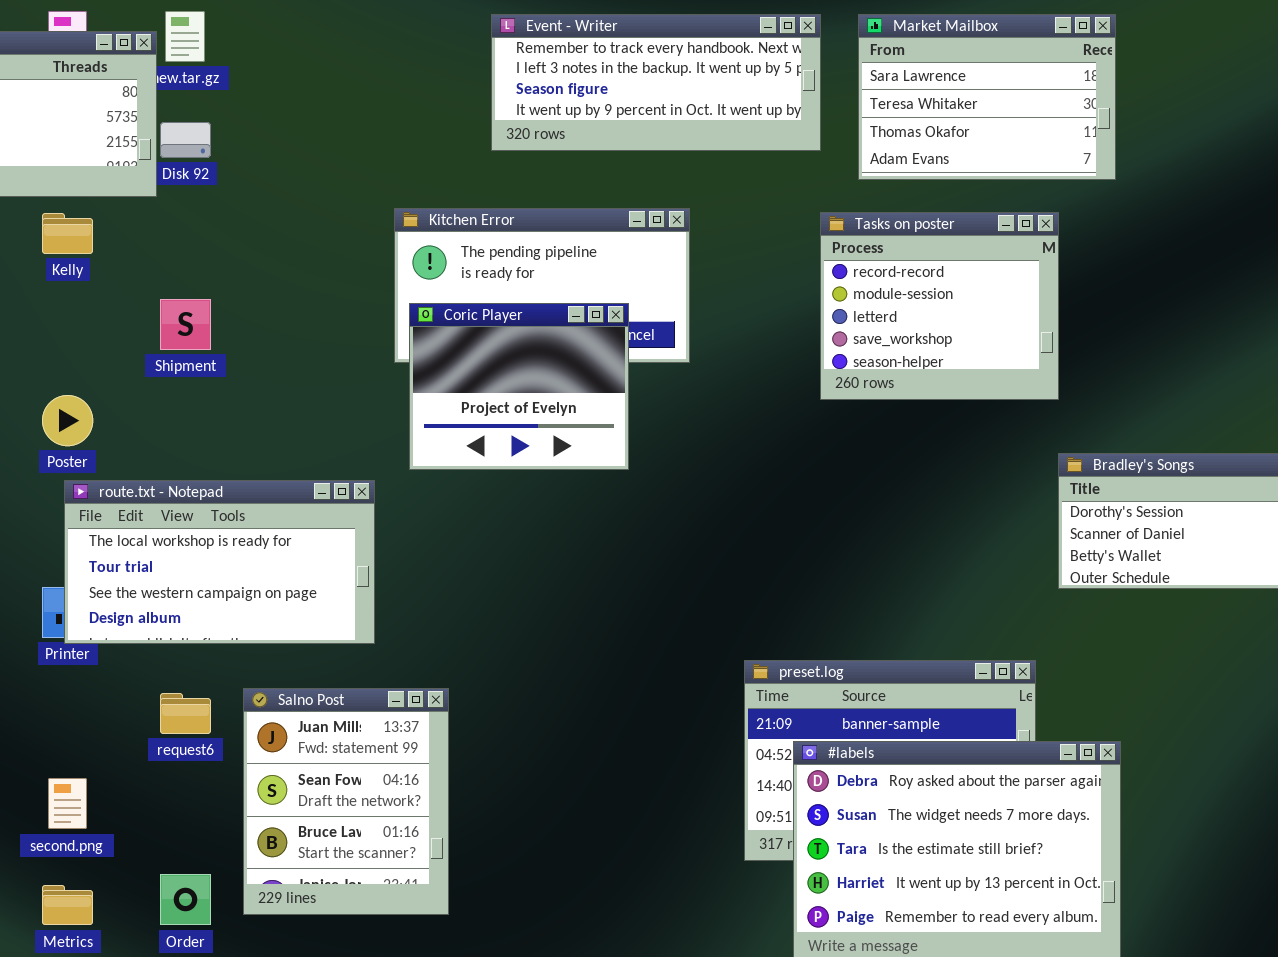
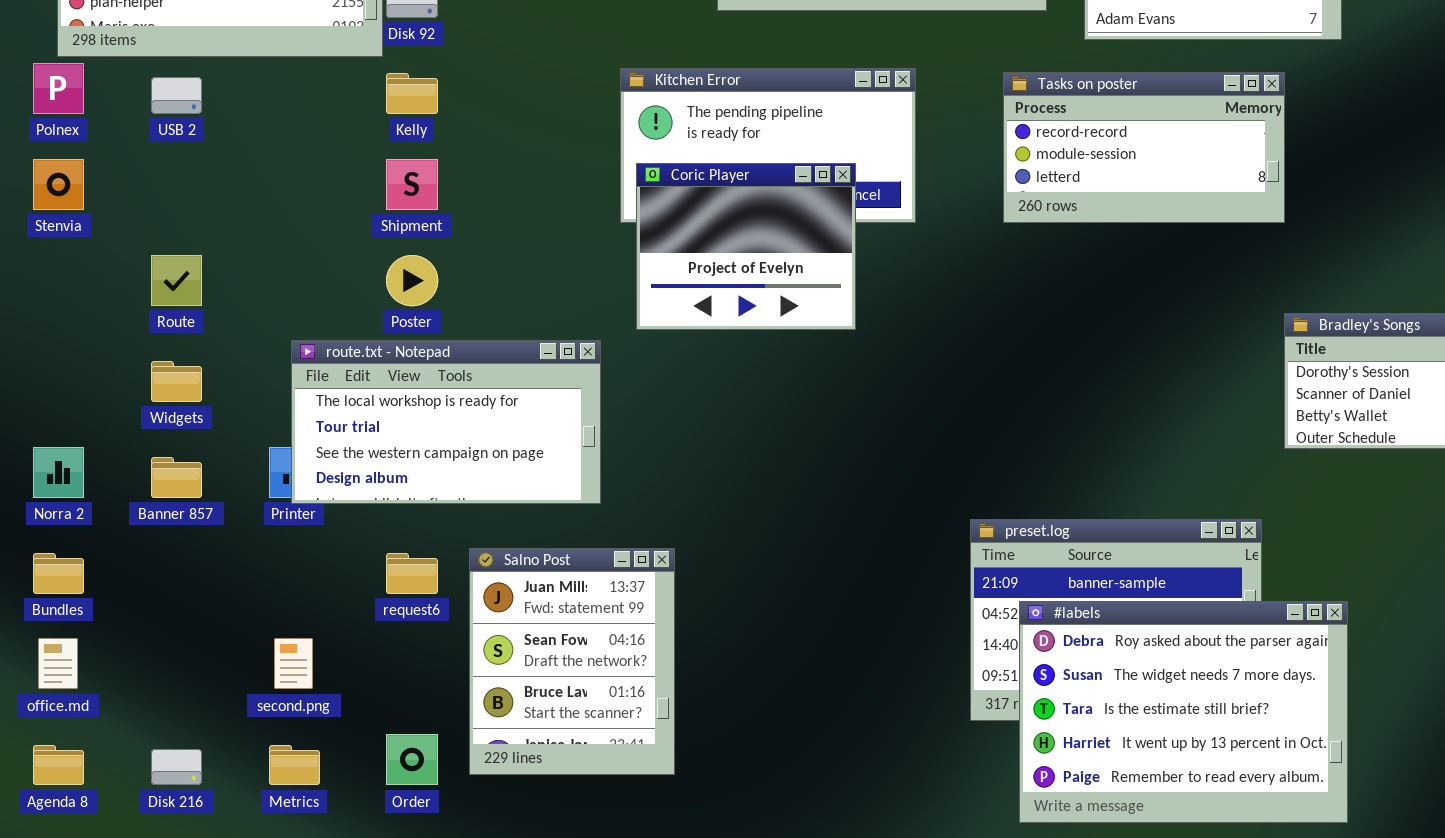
Tasks on poster: [820,212,1059,400] -> [1003,72,1285,223], resized
Kelly: [42,213,93,254] -> [386,73,438,114], moved
Poster: [42,395,93,446] -> [386,255,438,306], moved

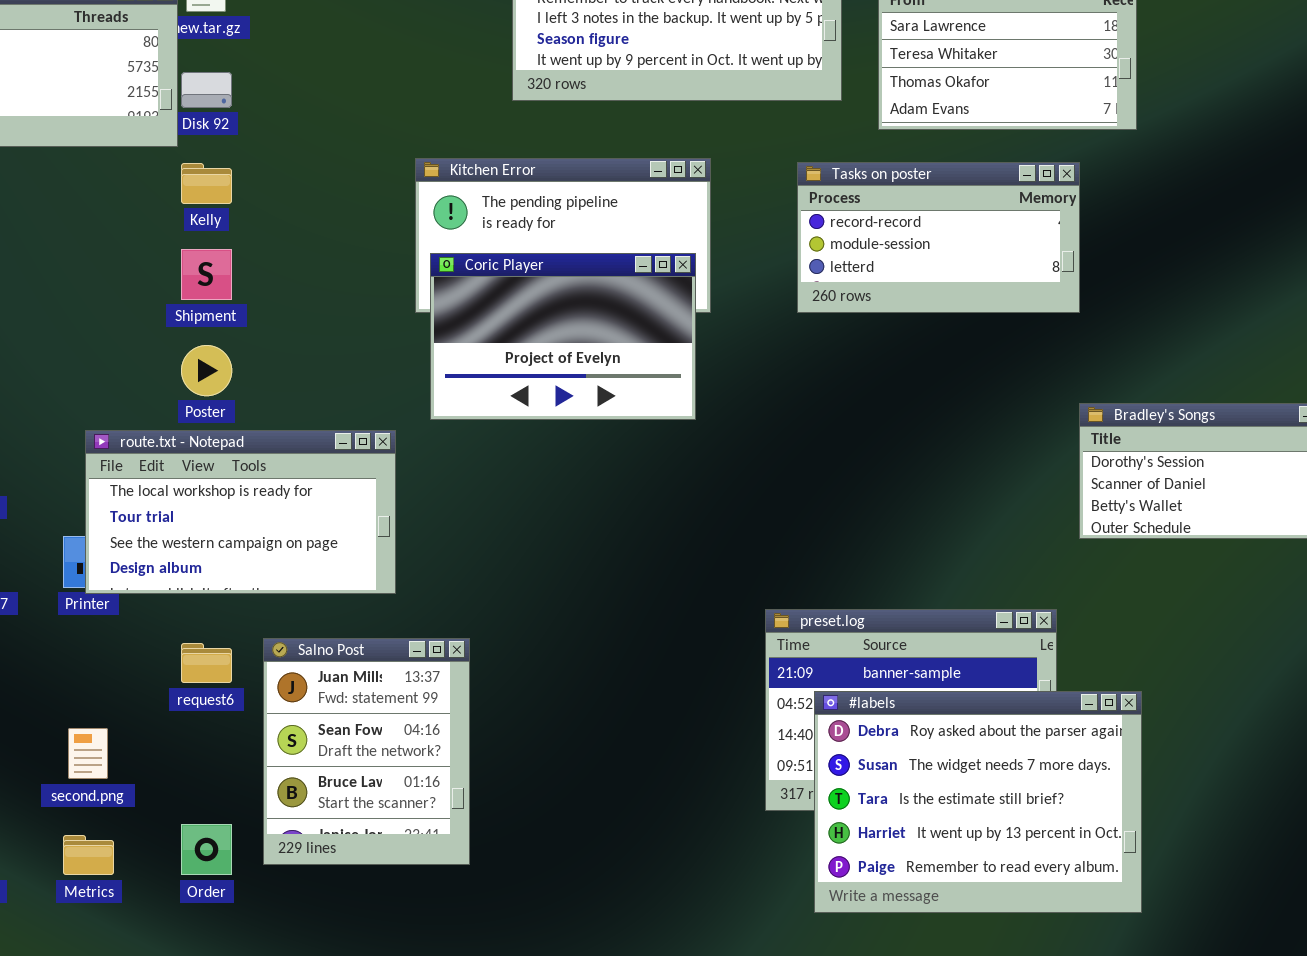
Coric Player: [636,163,856,330] -> [430,253,696,420], resized

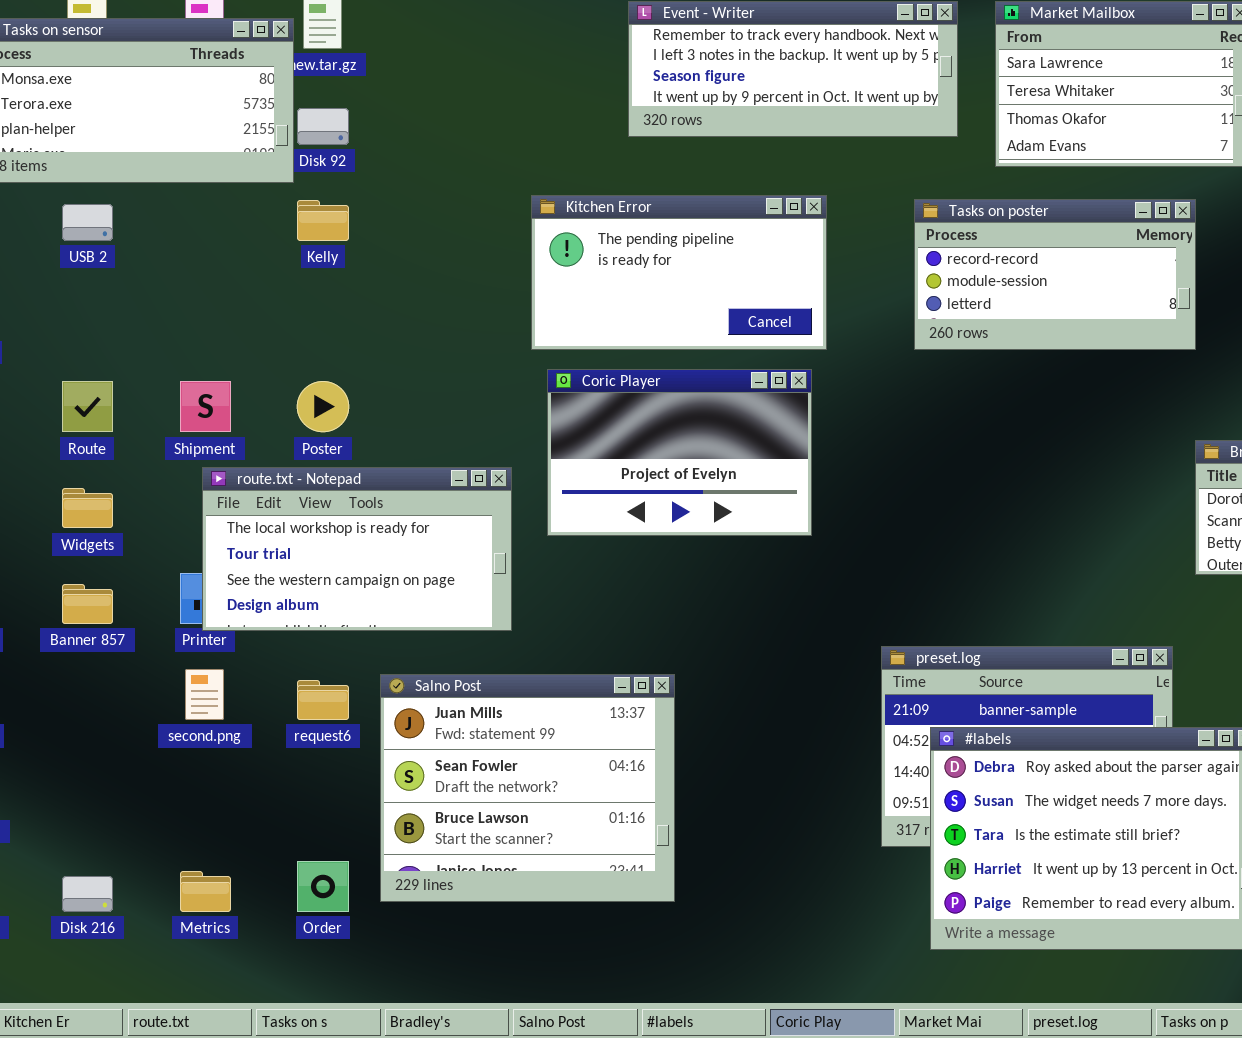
Shipment: [181,249,232,300] -> [180,381,231,432], moved
Coric Player: [430,253,696,420] -> [547,369,812,536], moved
Salno Post: [263,638,470,865] -> [380,674,675,902], resized
second.png: [68,728,108,779] -> [185,669,224,720], moved

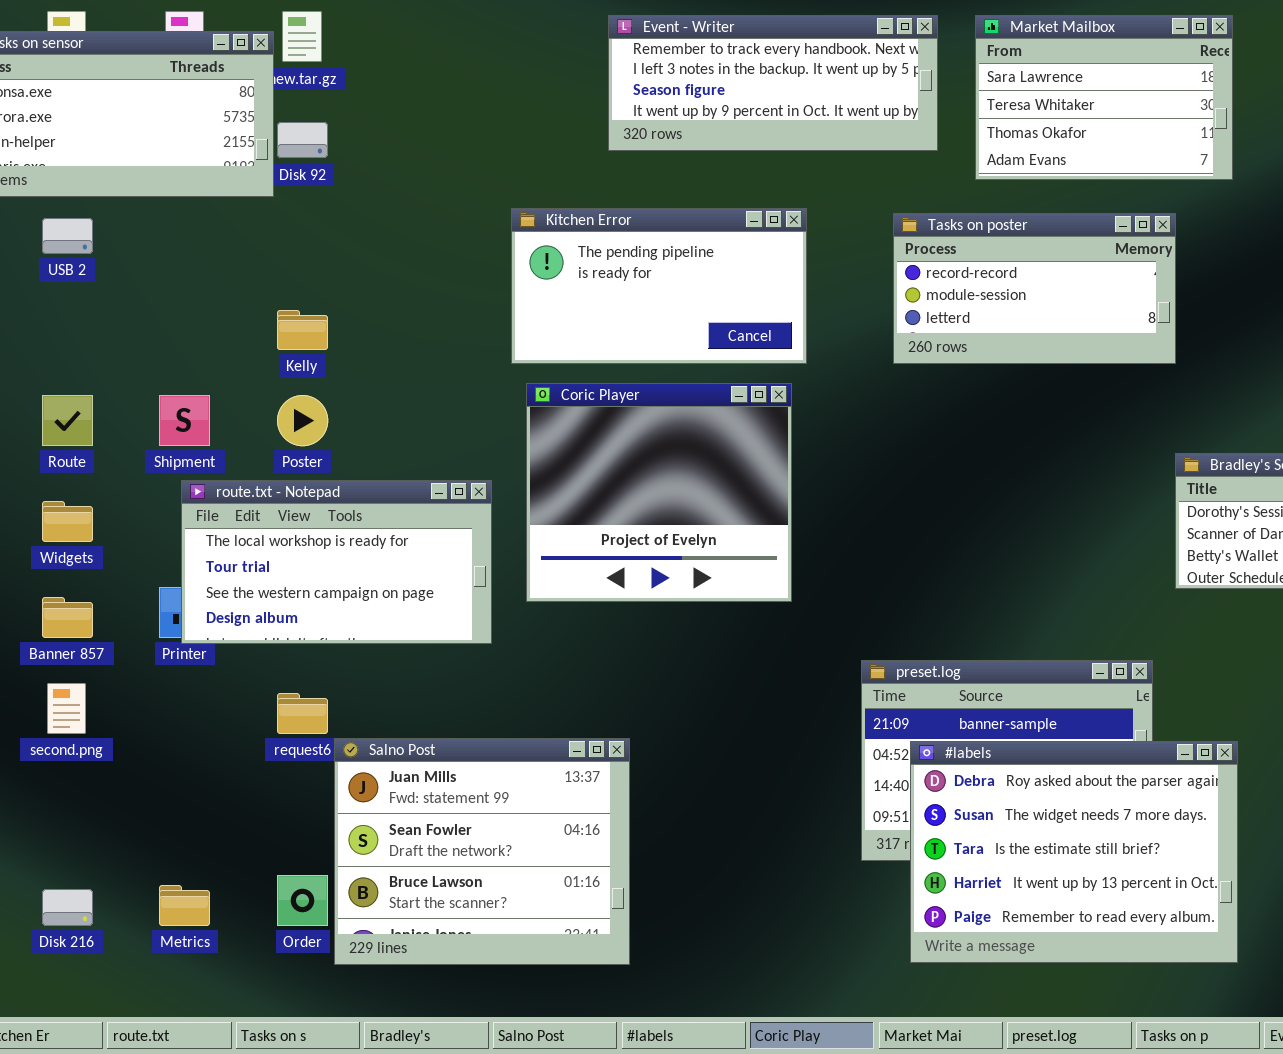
Kelly: [297,200,349,241] -> [277,310,328,350], moved
Coric Player: [547,369,812,536] -> [526,383,792,602], resized
second.png: [185,669,224,720] -> [47,683,86,734], moved
Salno Post: [380,674,675,902] -> [334,738,630,965], moved

